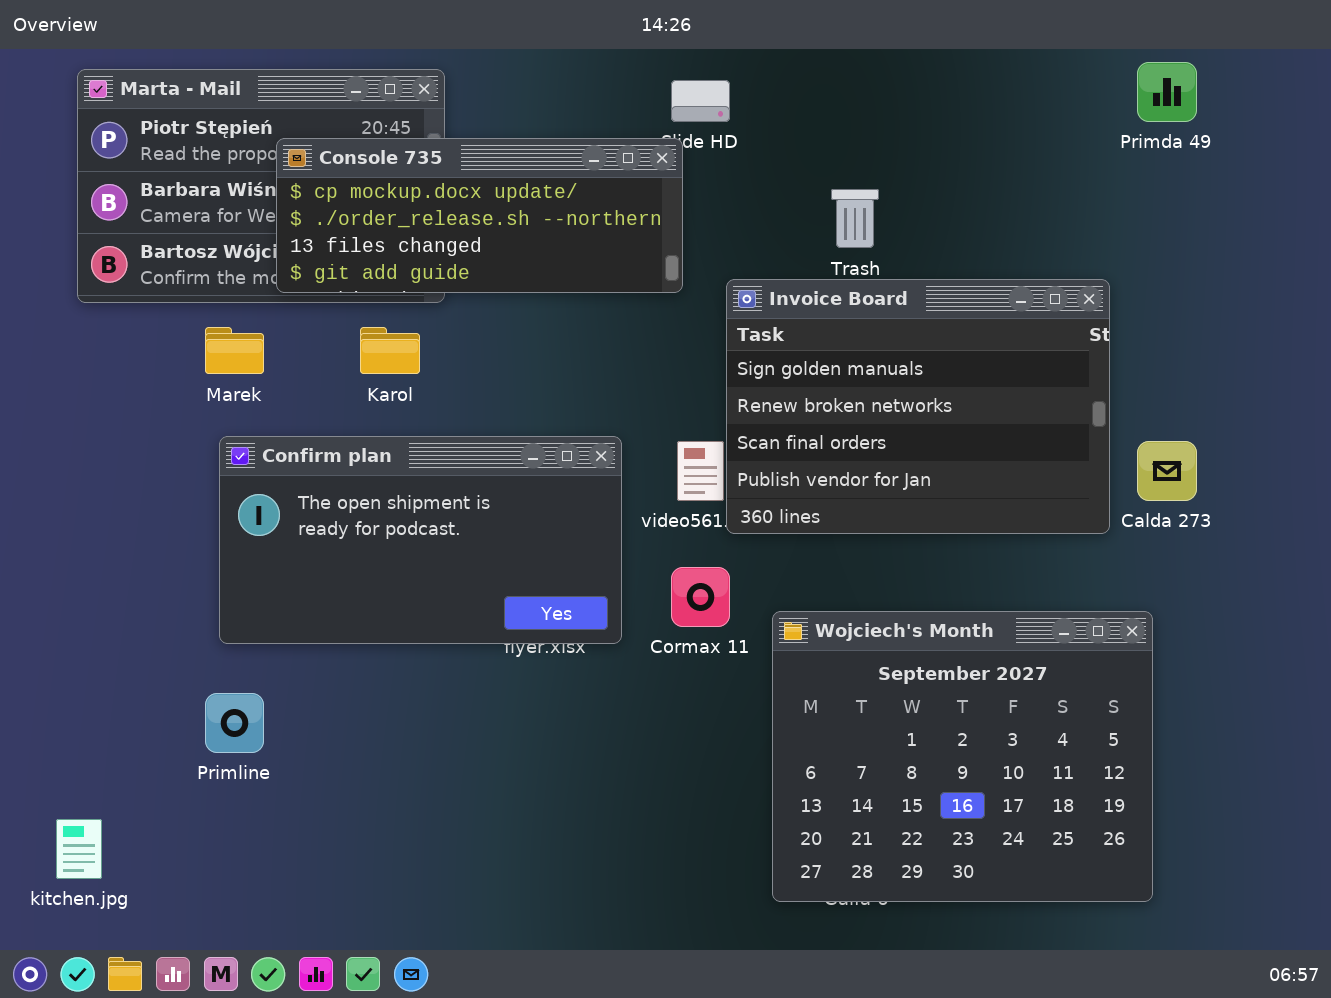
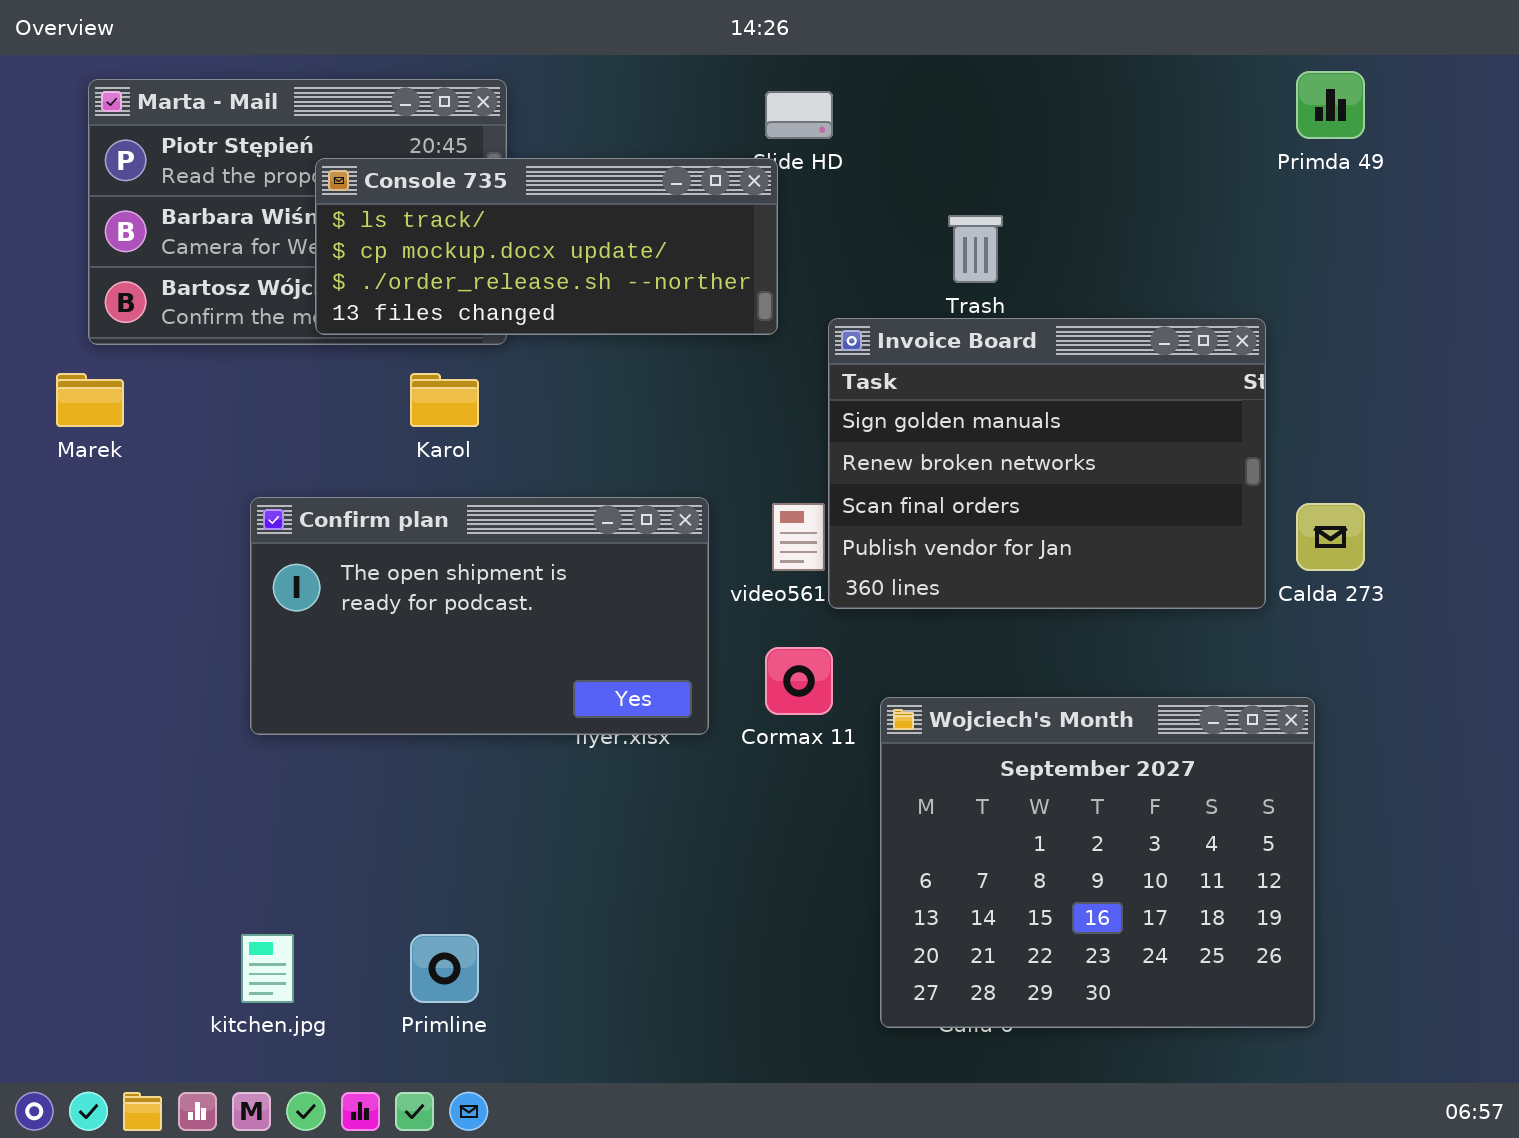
Console 735: [276,138,683,293] -> [315,158,778,335], scrolled up 1 row
Marek: [205,327,264,374] -> [56,373,124,427], moved
Primline: [205,693,264,753] -> [410,934,479,1003], moved
kitchen.jpg: [56,819,102,879] -> [241,934,294,1003], moved

